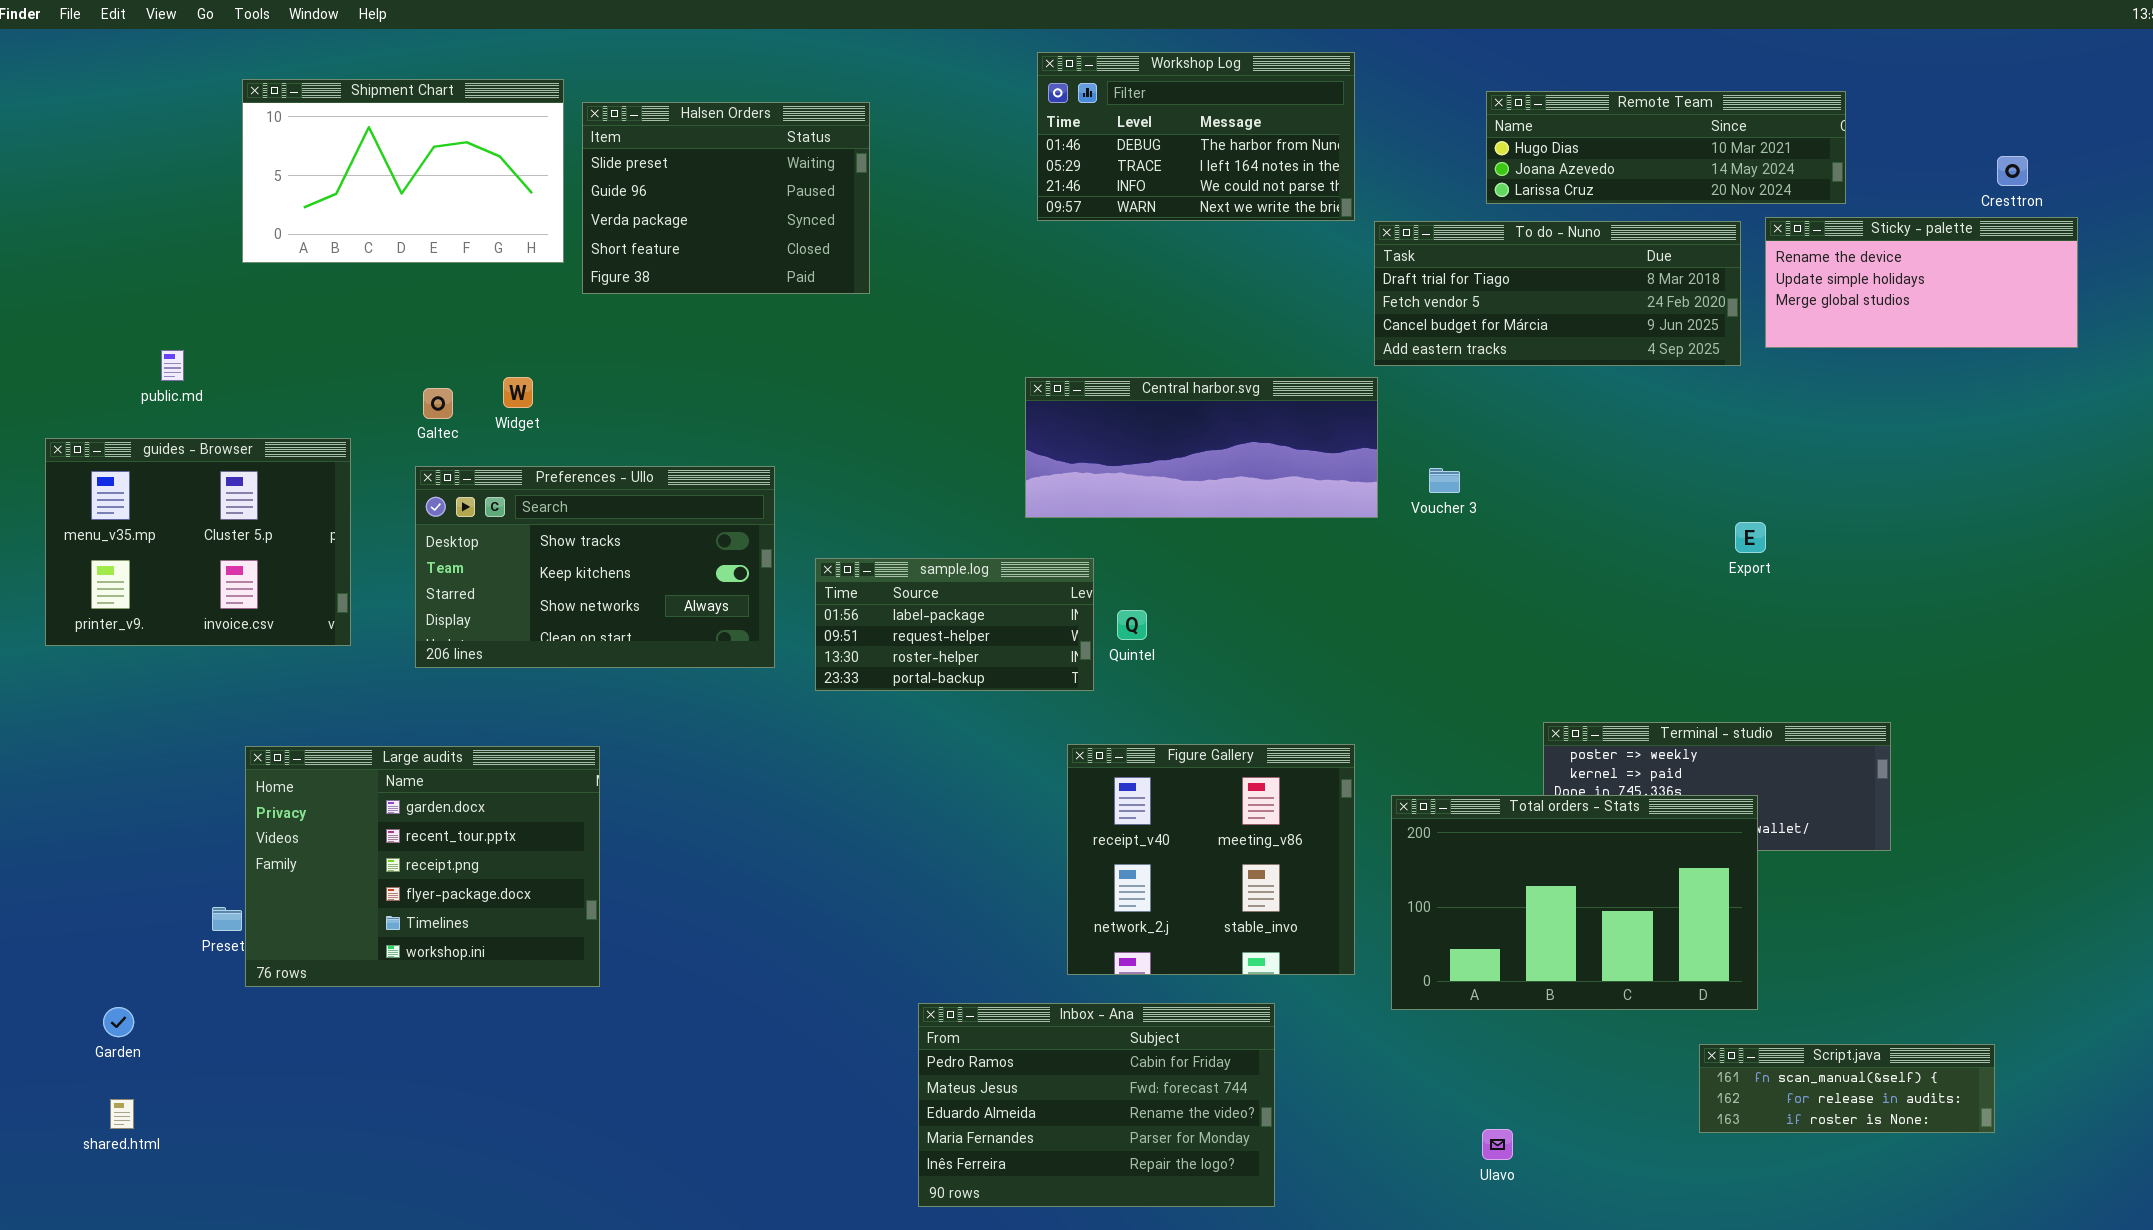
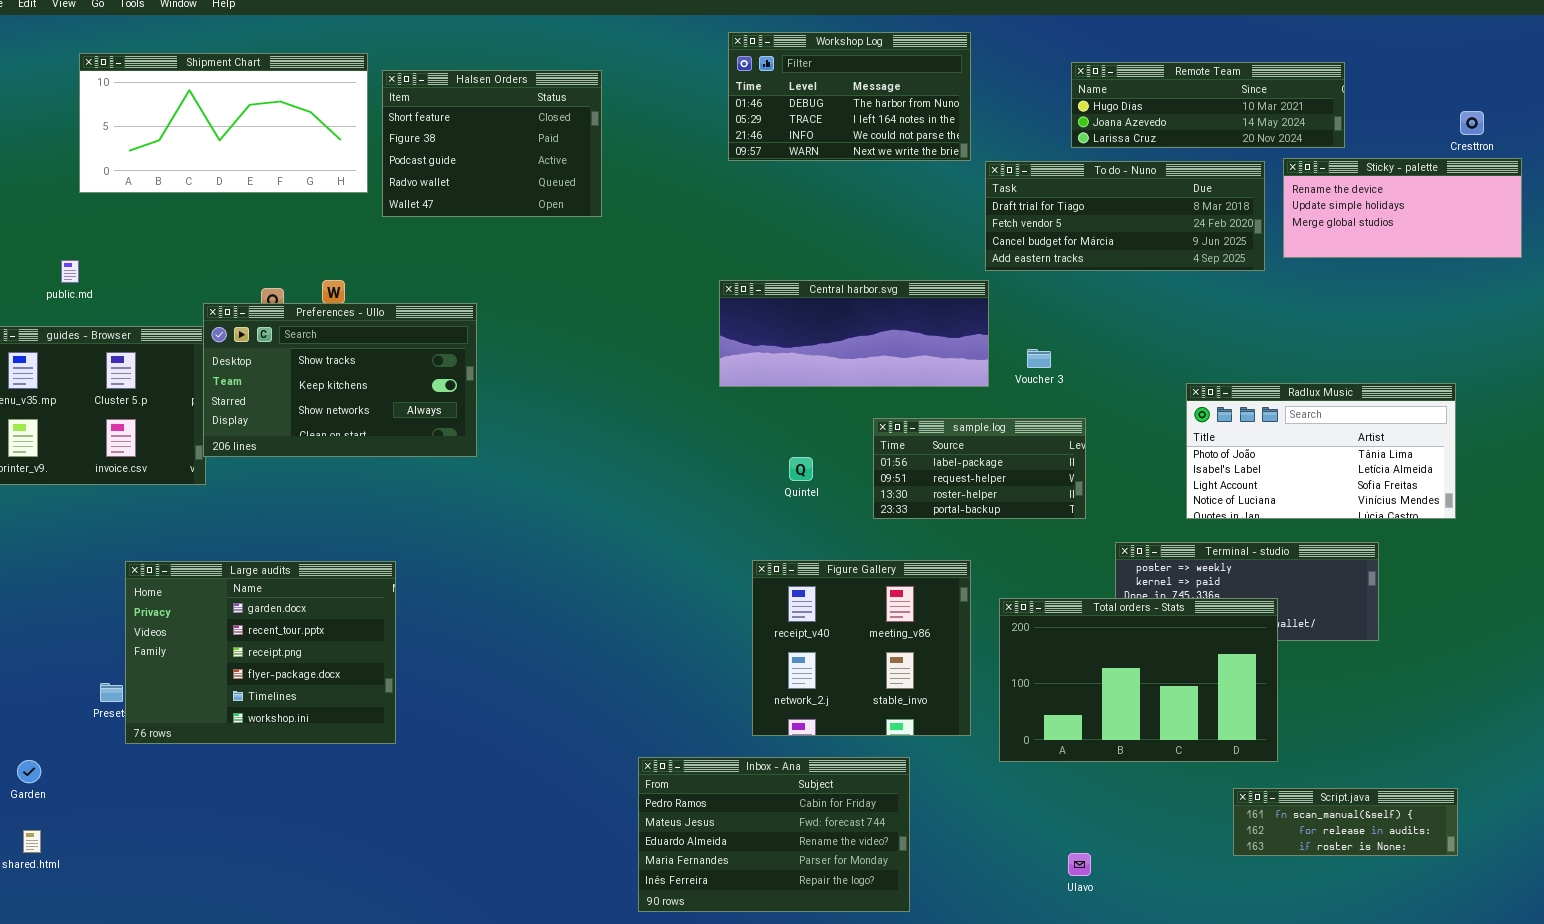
Shipment Chart: [242,79,564,263] -> [79,53,368,193], resized
Halsen Orders: [582,102,870,294] -> [382,70,602,217], scrolled down 3 rows
Preferences - Ullo: [415,466,775,668] -> [203,303,477,457], moved
Radlux Music: none -> [1186,383,1456,519], opened
sample.log: [815,558,1094,691] -> [873,418,1086,519], moved

